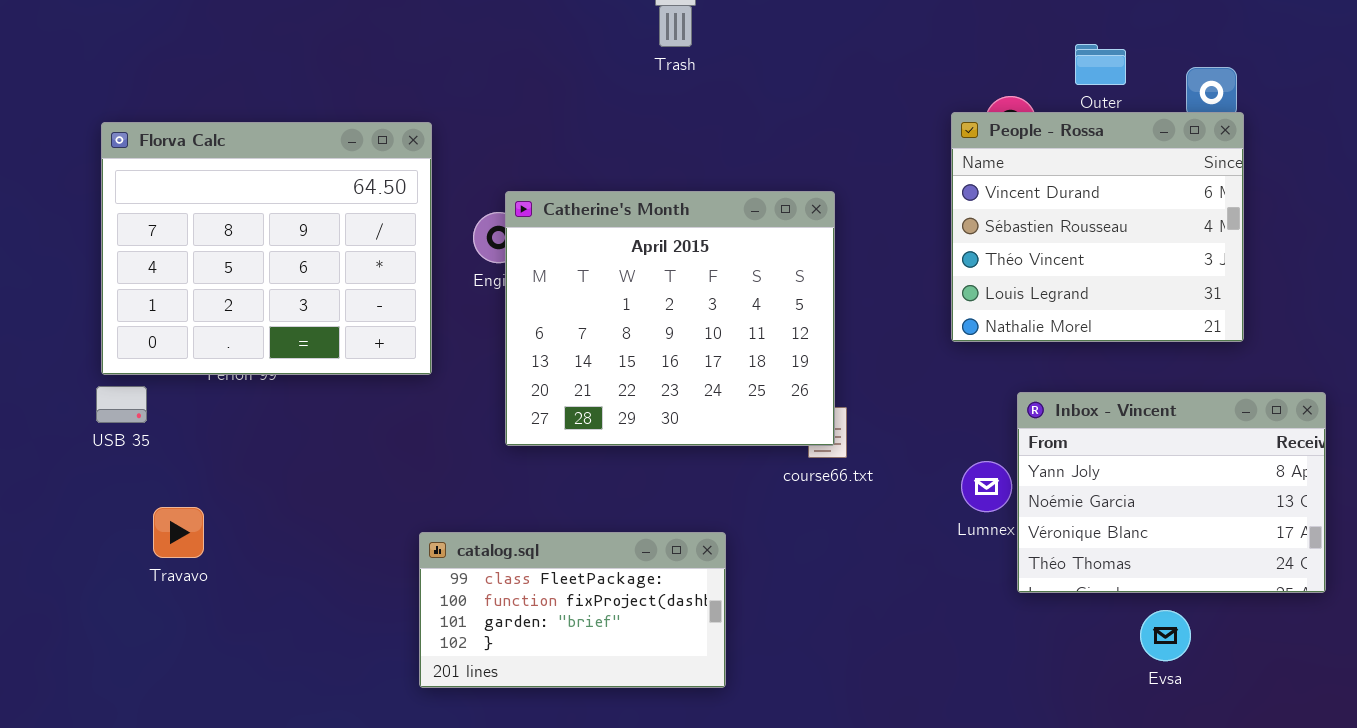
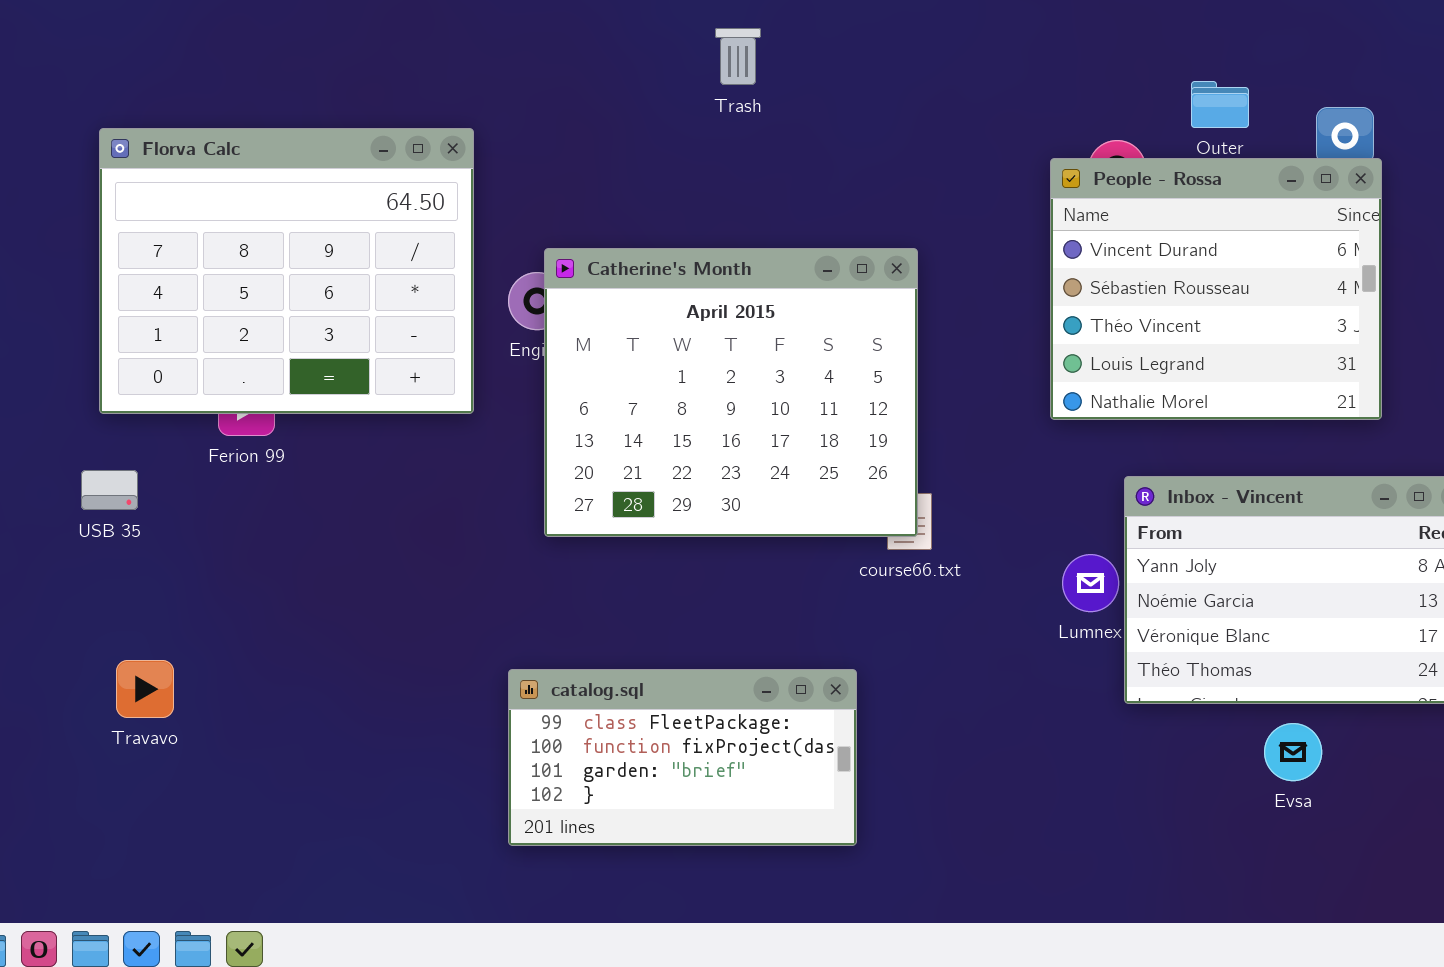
Florva Calc: [101,122,432,375] -> [99,128,474,414], moved
Travavo: [153,507,204,558] -> [116,660,174,718], moved
catalog.sql: [419,532,726,688] -> [508,669,857,846], moved

